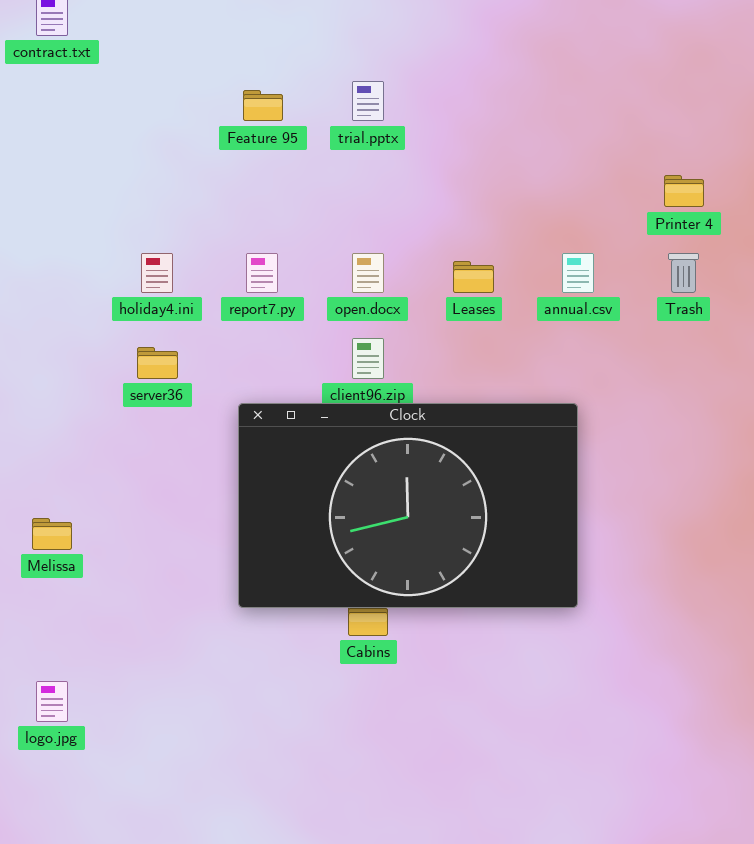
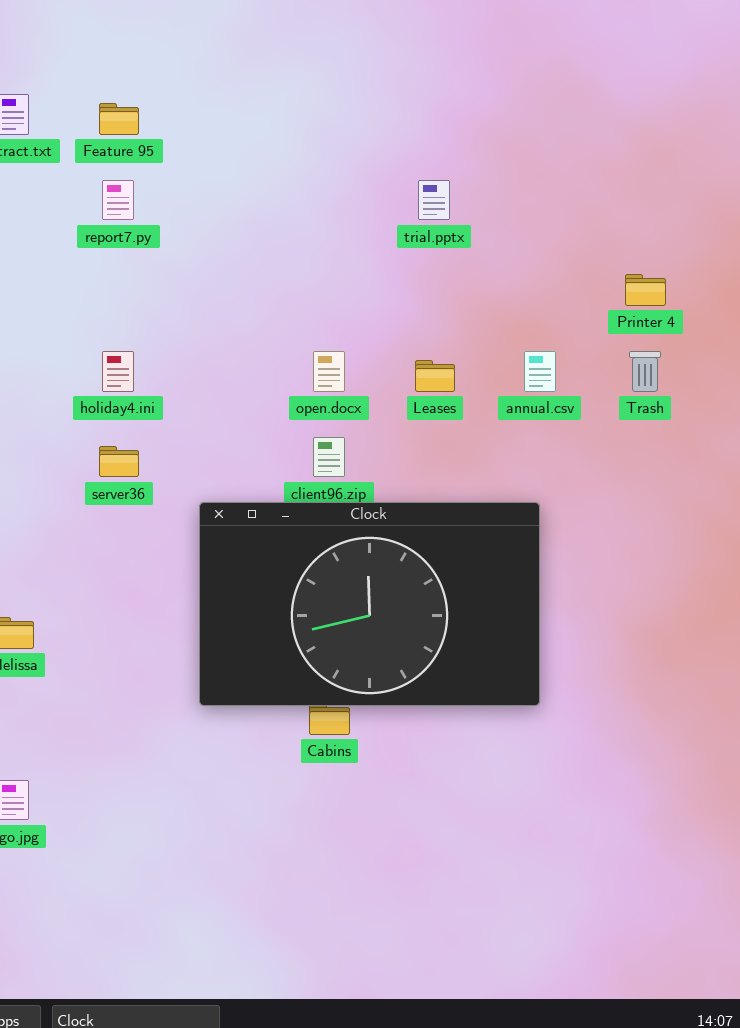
trial.pptx: [352,81,384,121] -> [418,180,450,220], moved
Feature 95: [243,90,283,121] -> [99,103,139,135], moved
report7.py: [246,253,278,293] -> [102,180,134,220], moved

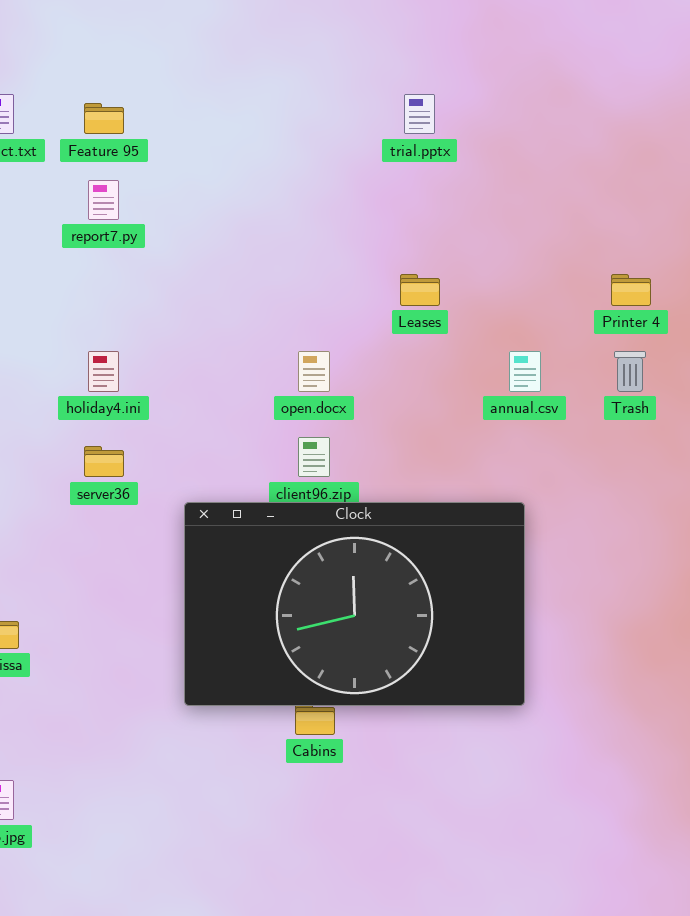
trial.pptx: [418,180,450,220] -> [404,94,435,134], moved
Leases: [415,360,455,392] -> [400,274,440,306], moved

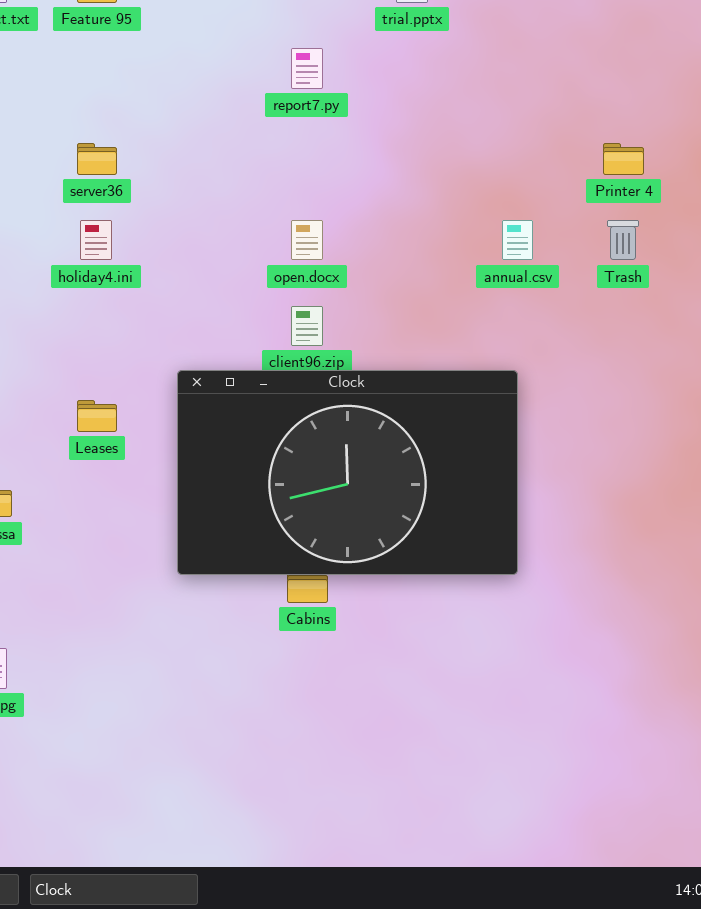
report7.py: [88,180,119,220] -> [291,48,323,89], moved
Leases: [400,274,440,306] -> [77,400,117,432], moved
server36: [84,446,124,477] -> [77,143,117,175], moved

